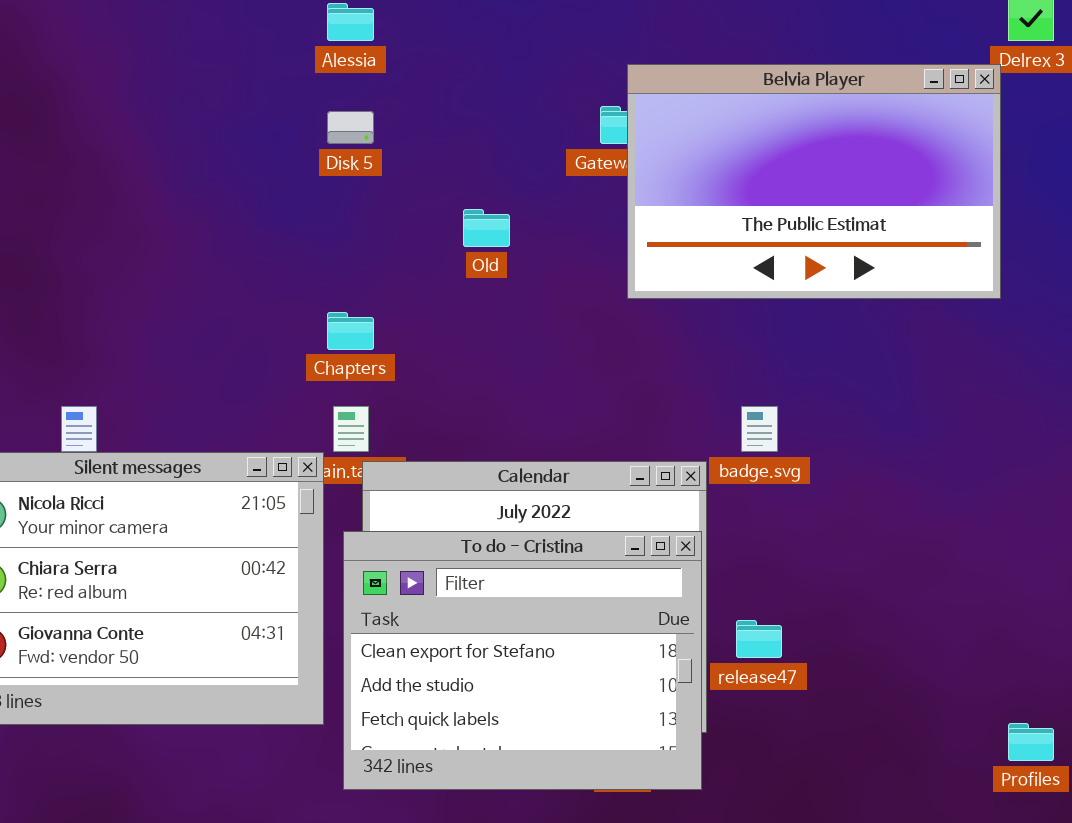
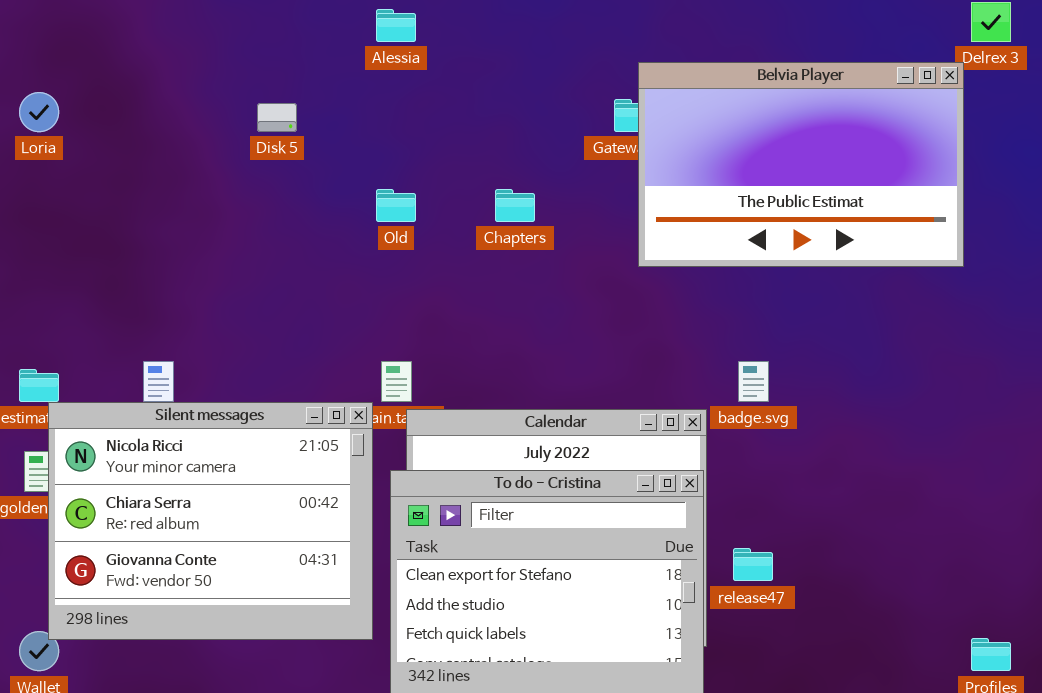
Disk 5: [327,111,374,144] -> [257,103,297,132], moved
Old: [463,209,510,247] -> [376,189,416,222], moved
Chapters: [327,312,374,350] -> [495,189,535,222], moved

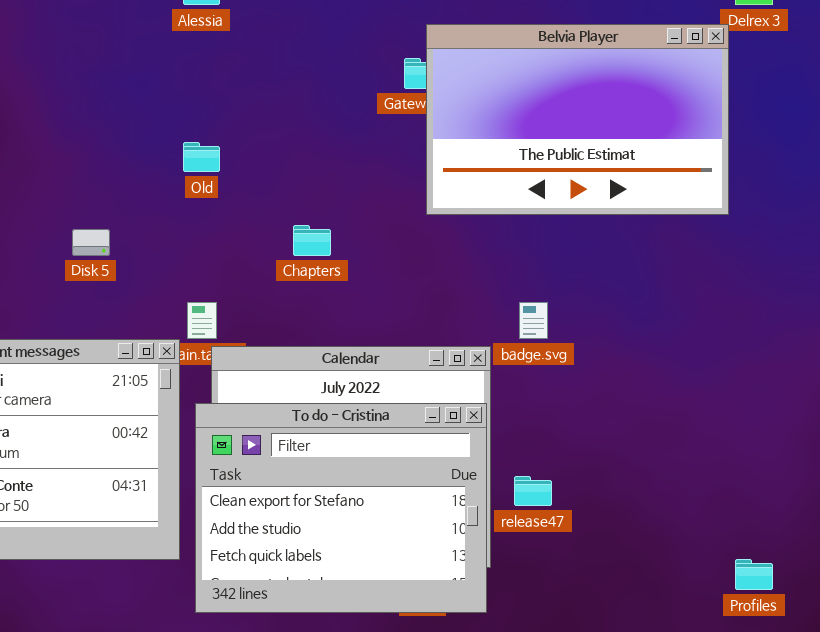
Disk 5: [257,103,297,132] -> [72,229,110,256], moved
Chapters: [495,189,535,222] -> [293,225,331,256], moved

